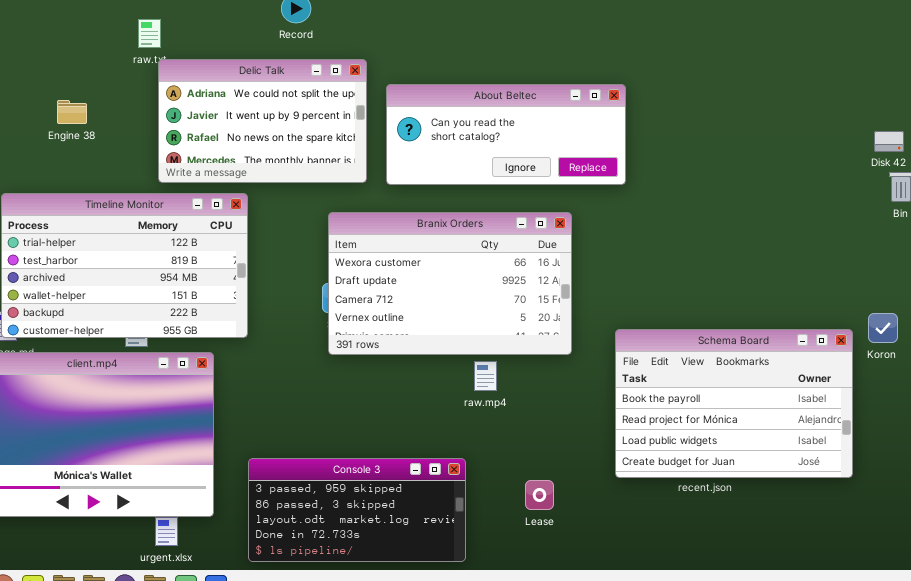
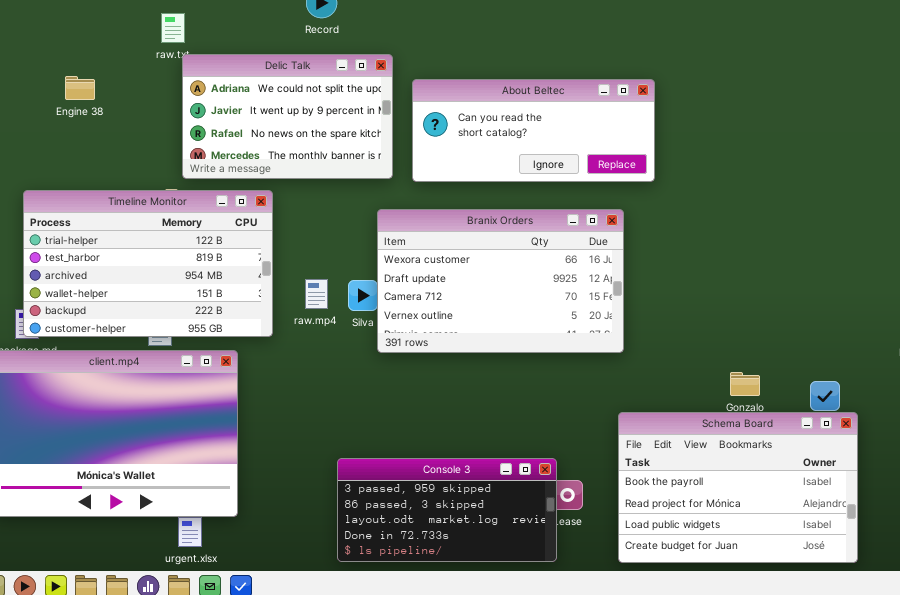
Engine 38: [57,100,87,124] -> [65,76,95,100], moved
Branix Orders: [328,212,572,355] -> [377,209,624,353], moved
Schema Board: [615,329,853,478] -> [618,412,858,563], moved
raw.mp4: [474,361,497,391] -> [305,279,328,309], moved
Console 3: [248,458,466,562] -> [337,458,557,562], moved

